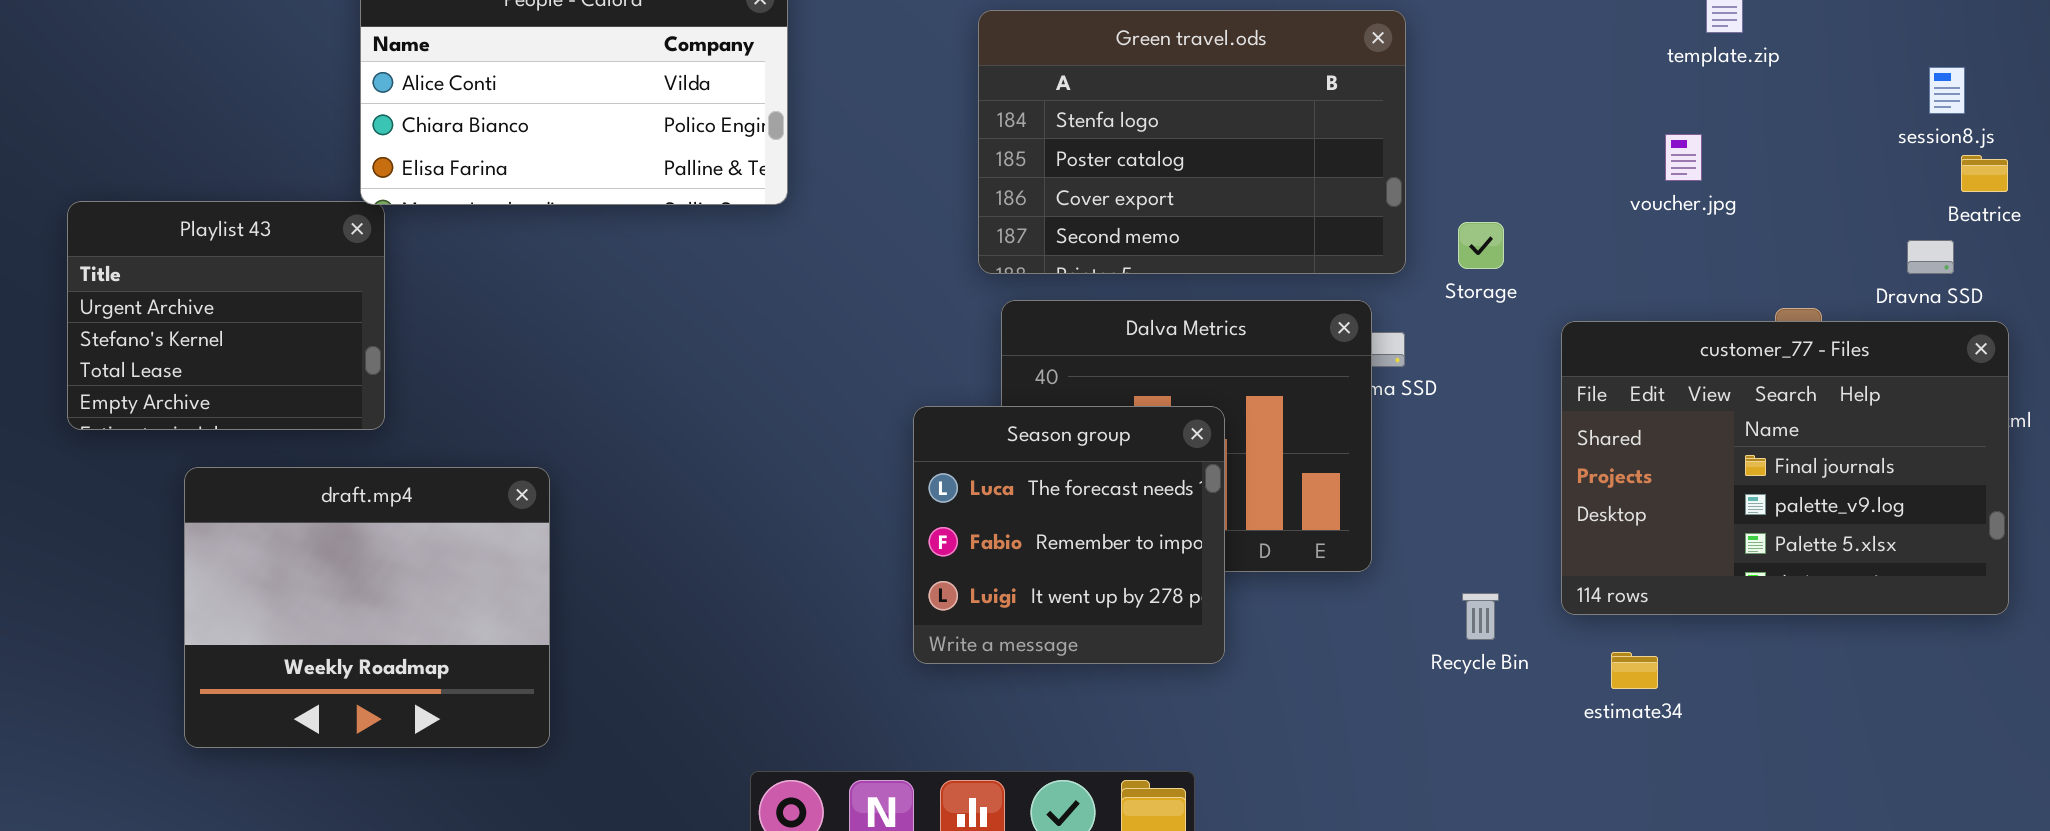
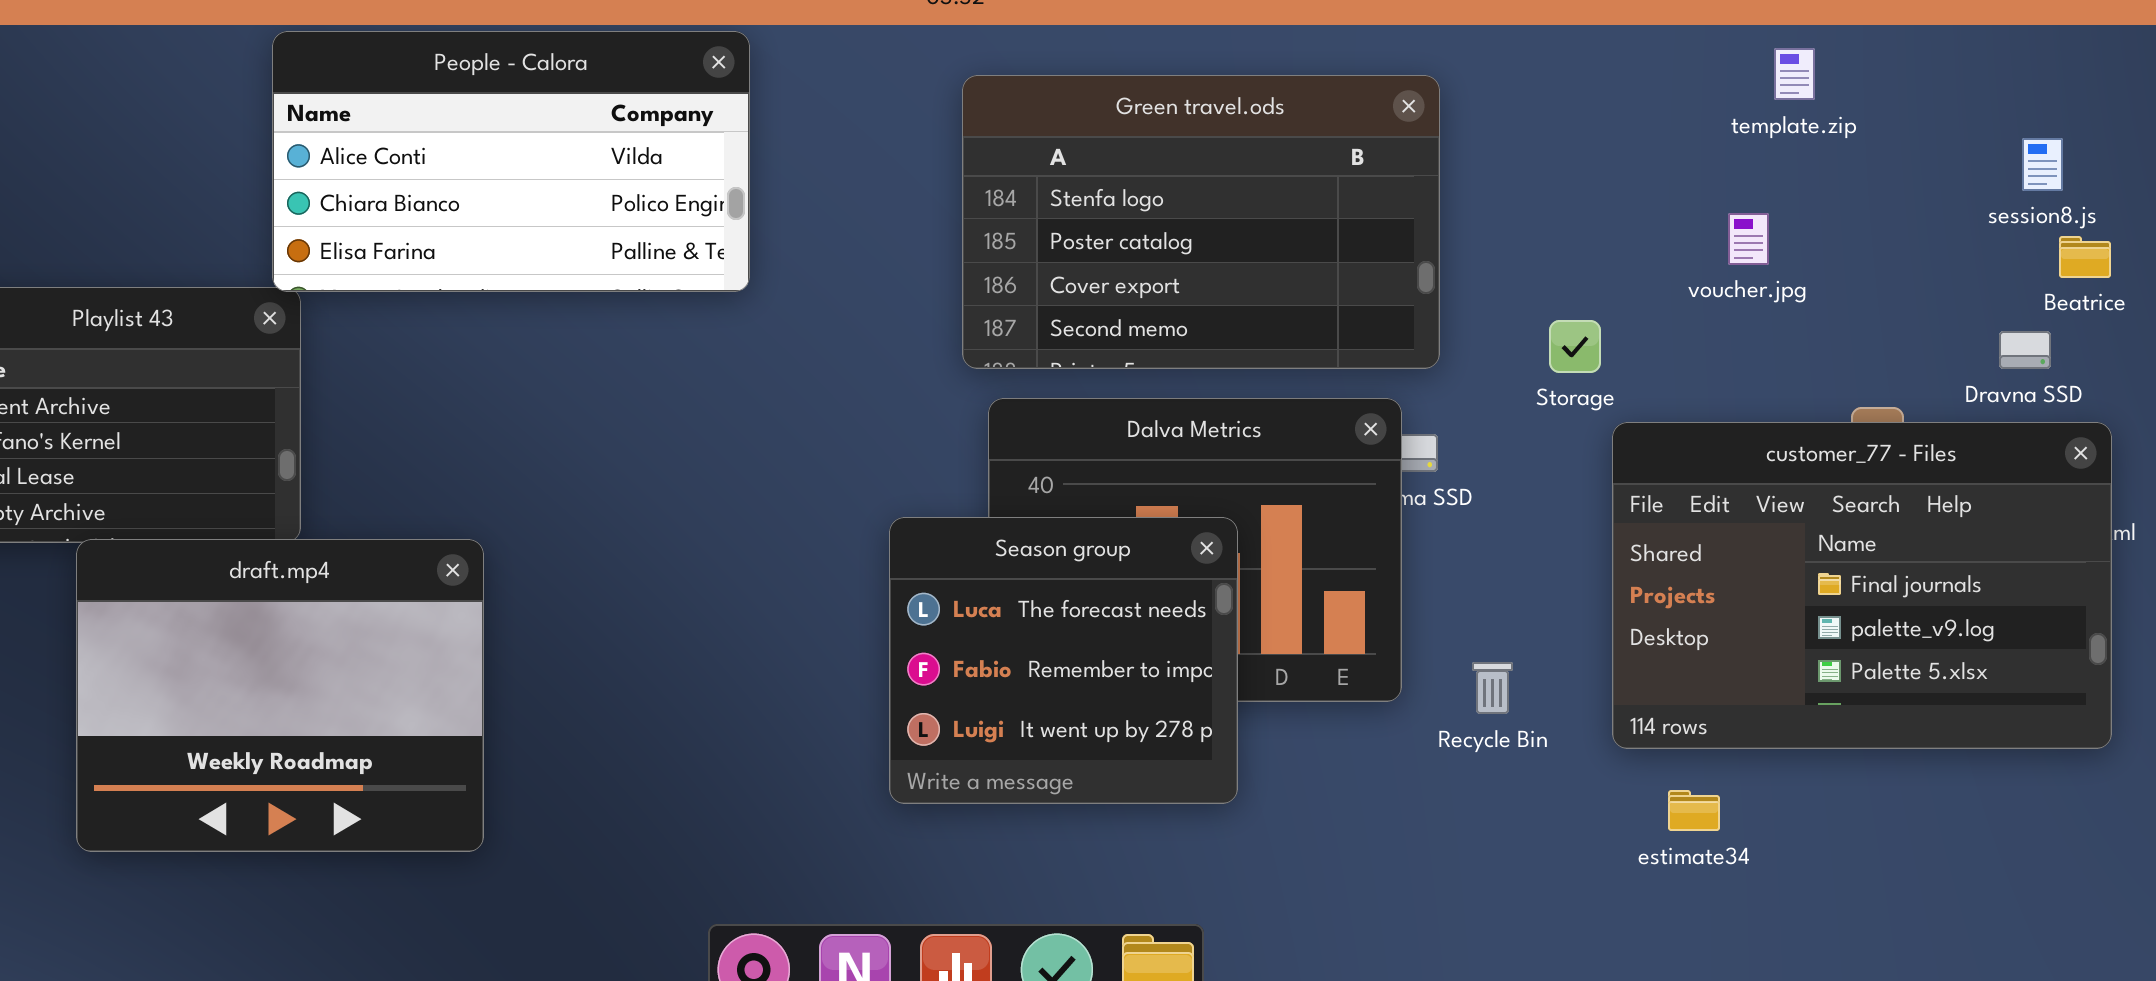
Storage: [1458,222,1504,269] -> [1549,320,1601,373], moved
draft.mp4: [184,467,550,748] -> [76,539,484,852], moved
Recycle Bin: [1462,593,1499,640] -> [1472,662,1513,714], moved

